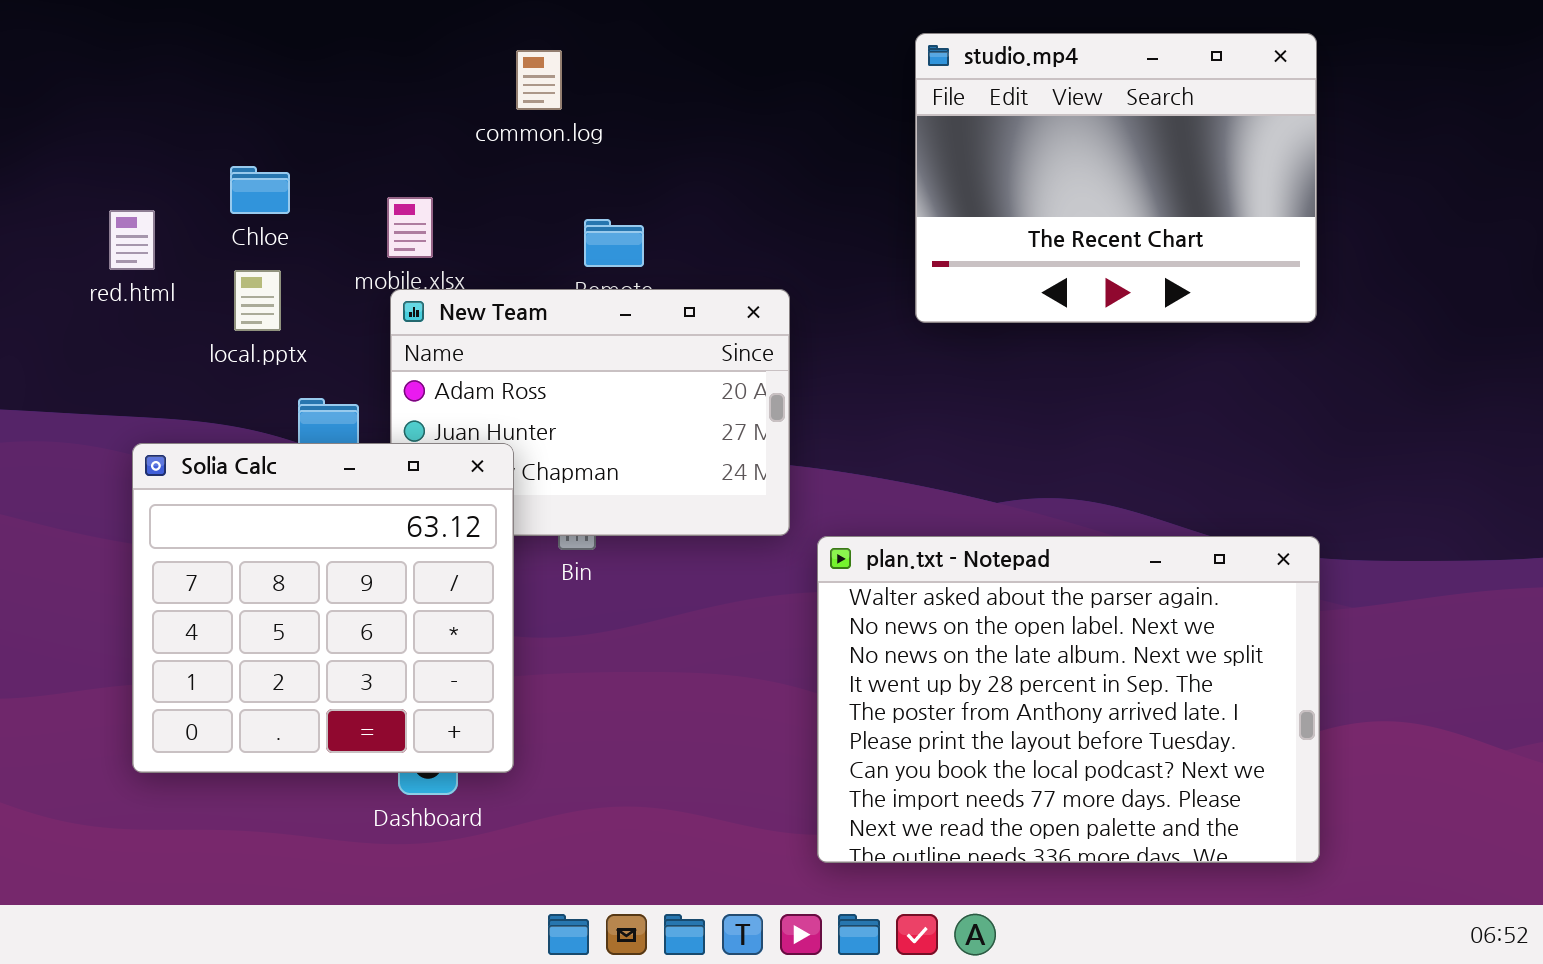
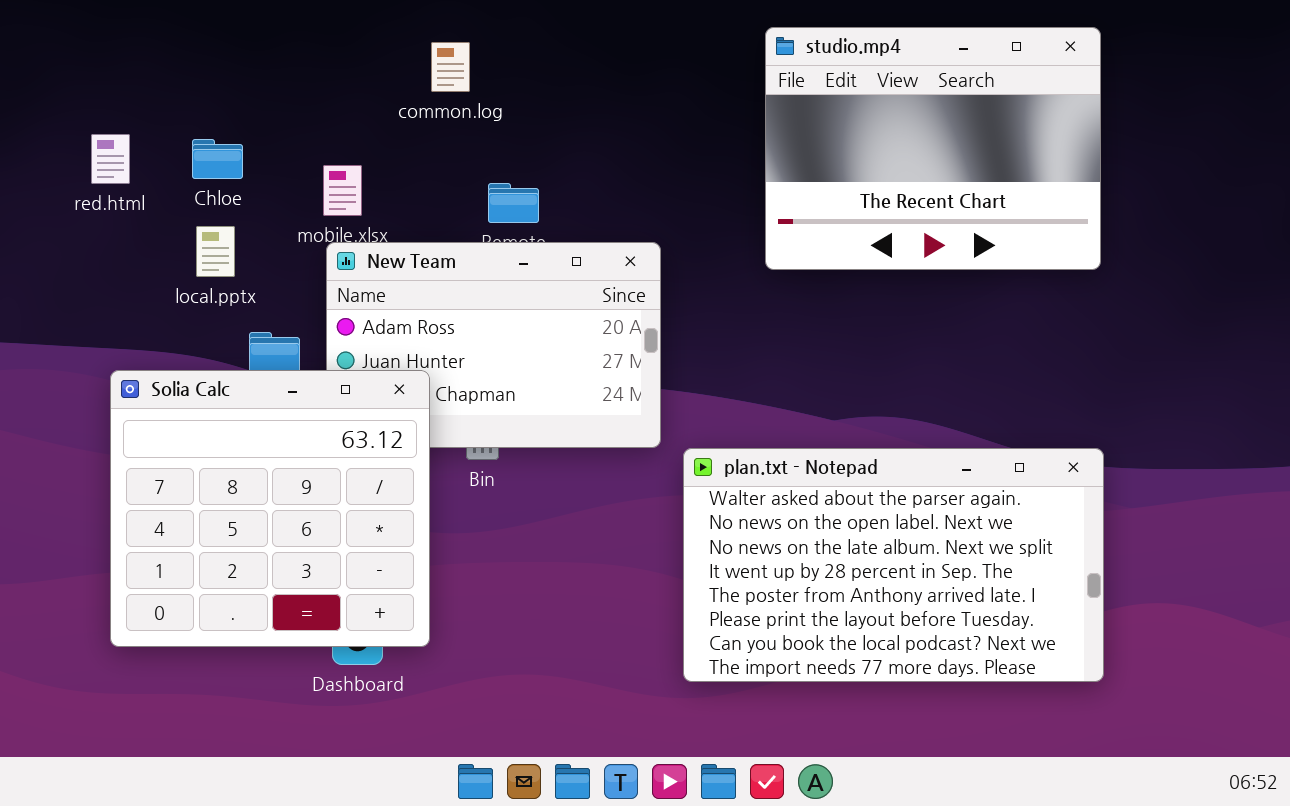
red.html: [109,210,155,270] -> [91,134,130,184], moved
plan.txt - Notepad: [817,536,1320,863] -> [683,448,1104,682], resized

